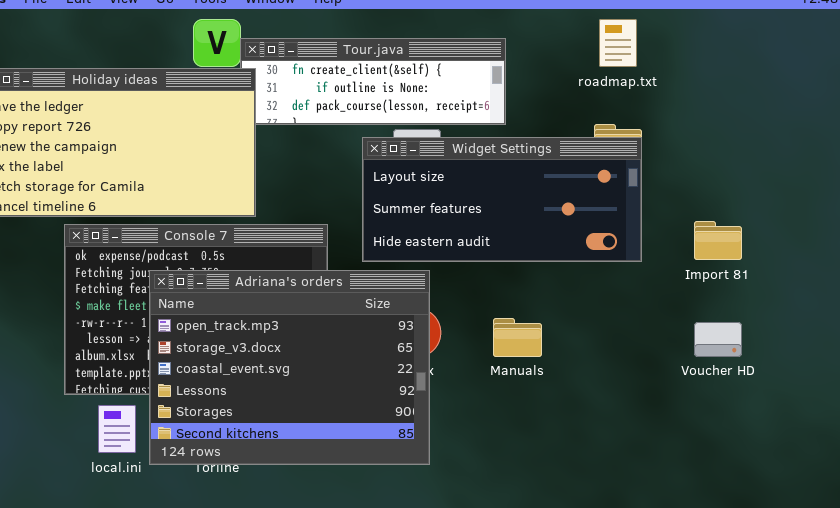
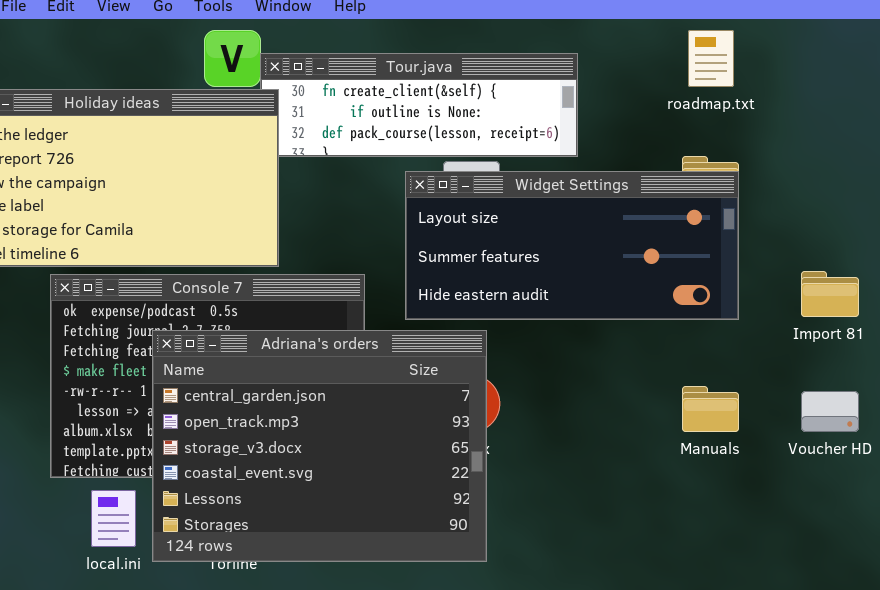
Adriana's orders: [149,270,430,465] -> [152,330,487,562], scrolled up 1 row
Manuals: [493,318,542,357] -> [682,386,739,432], moved

